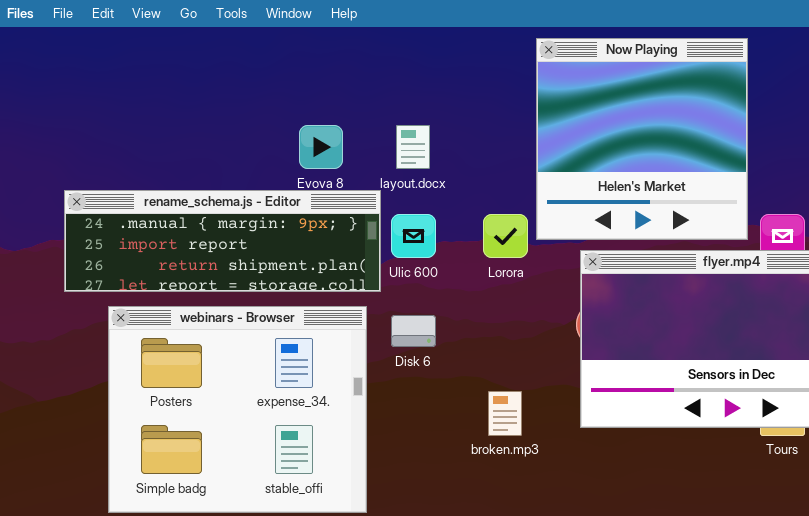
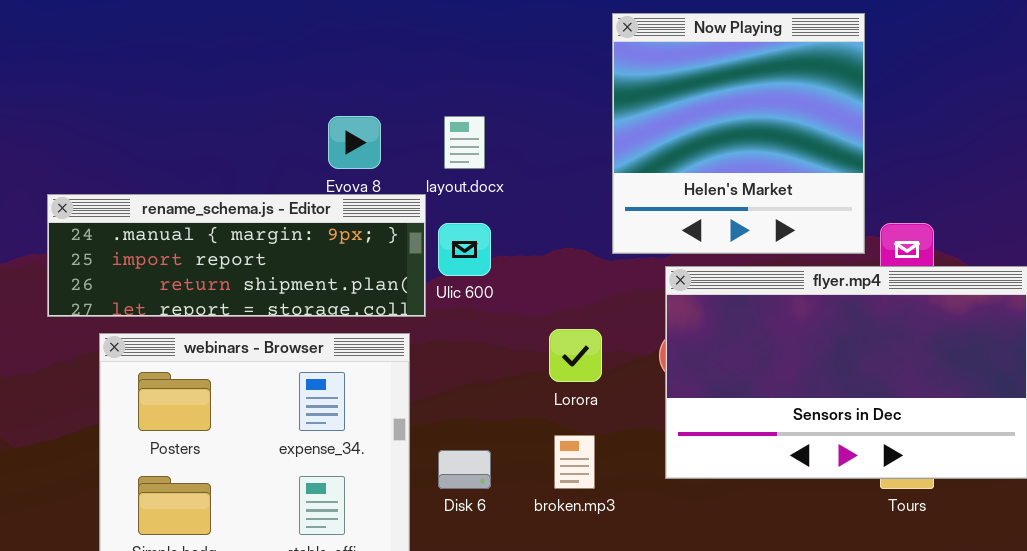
Lorora: [483,214,528,258] -> [549,329,602,382], moved
Disk 6: [391,315,436,347] -> [438,450,491,489], moved

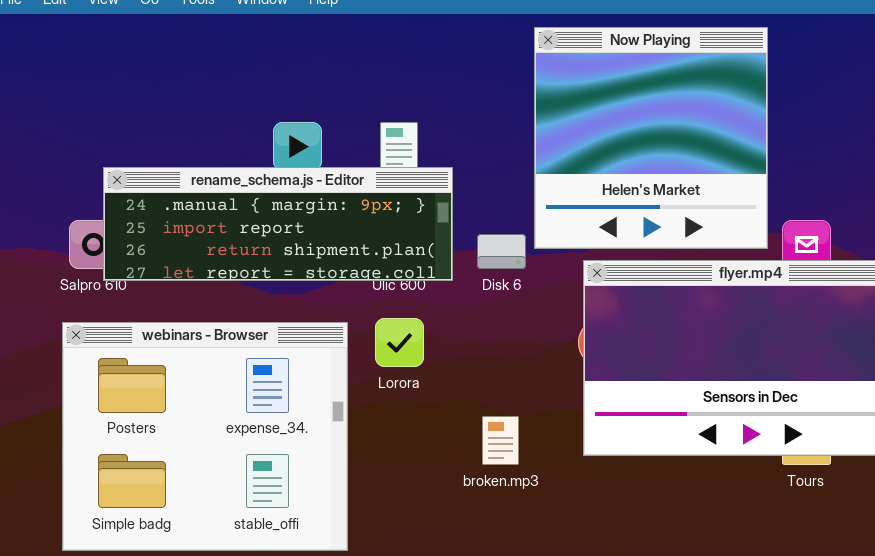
rename_schema.js - Editor: [47,194,426,317] -> [103,167,453,281], moved
Lorora: [549,329,602,382] -> [375,318,424,367], moved
Disk 6: [438,450,491,489] -> [477,234,526,269], moved

